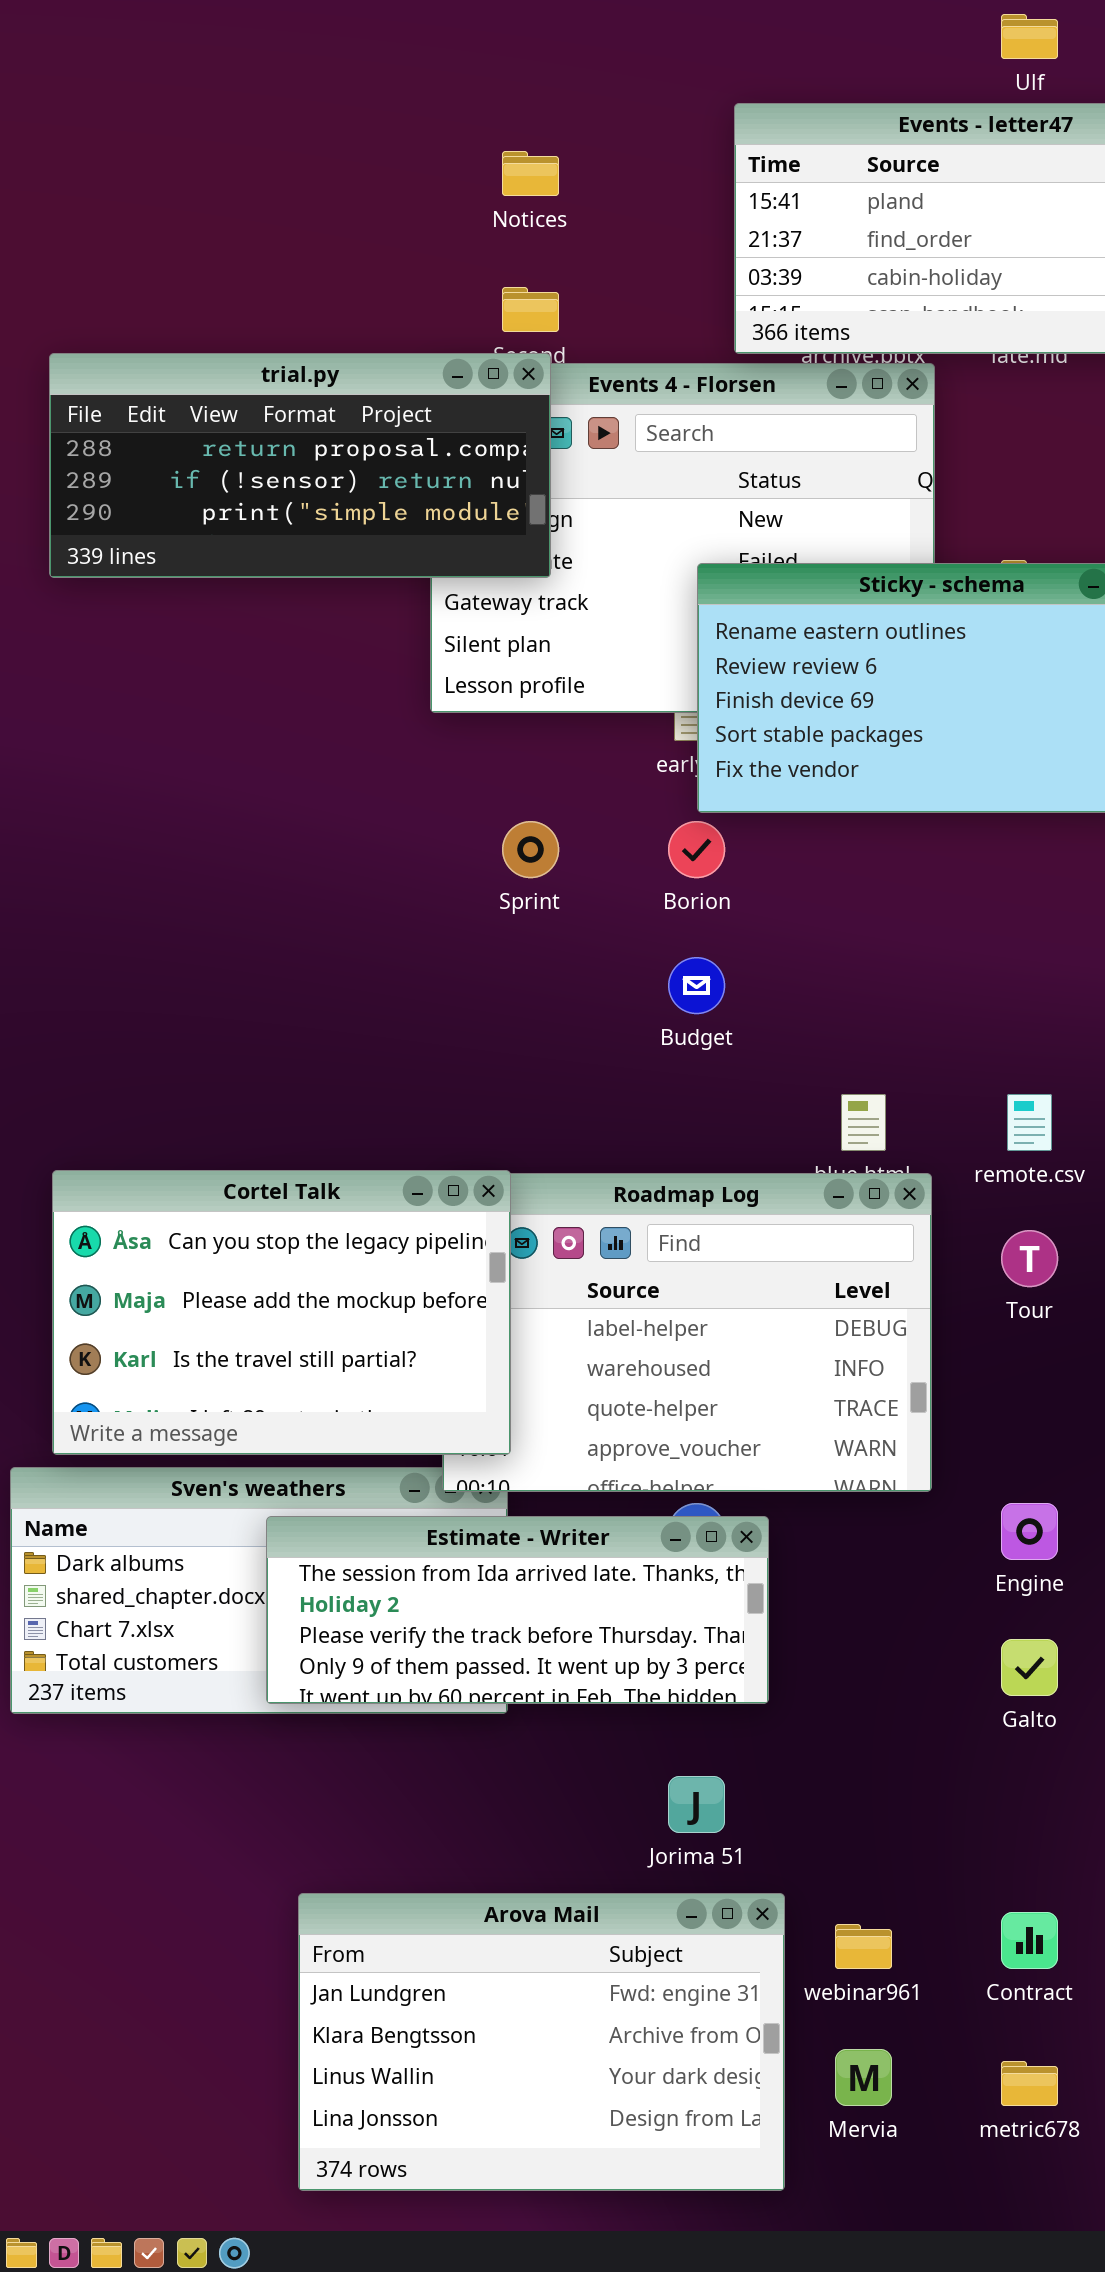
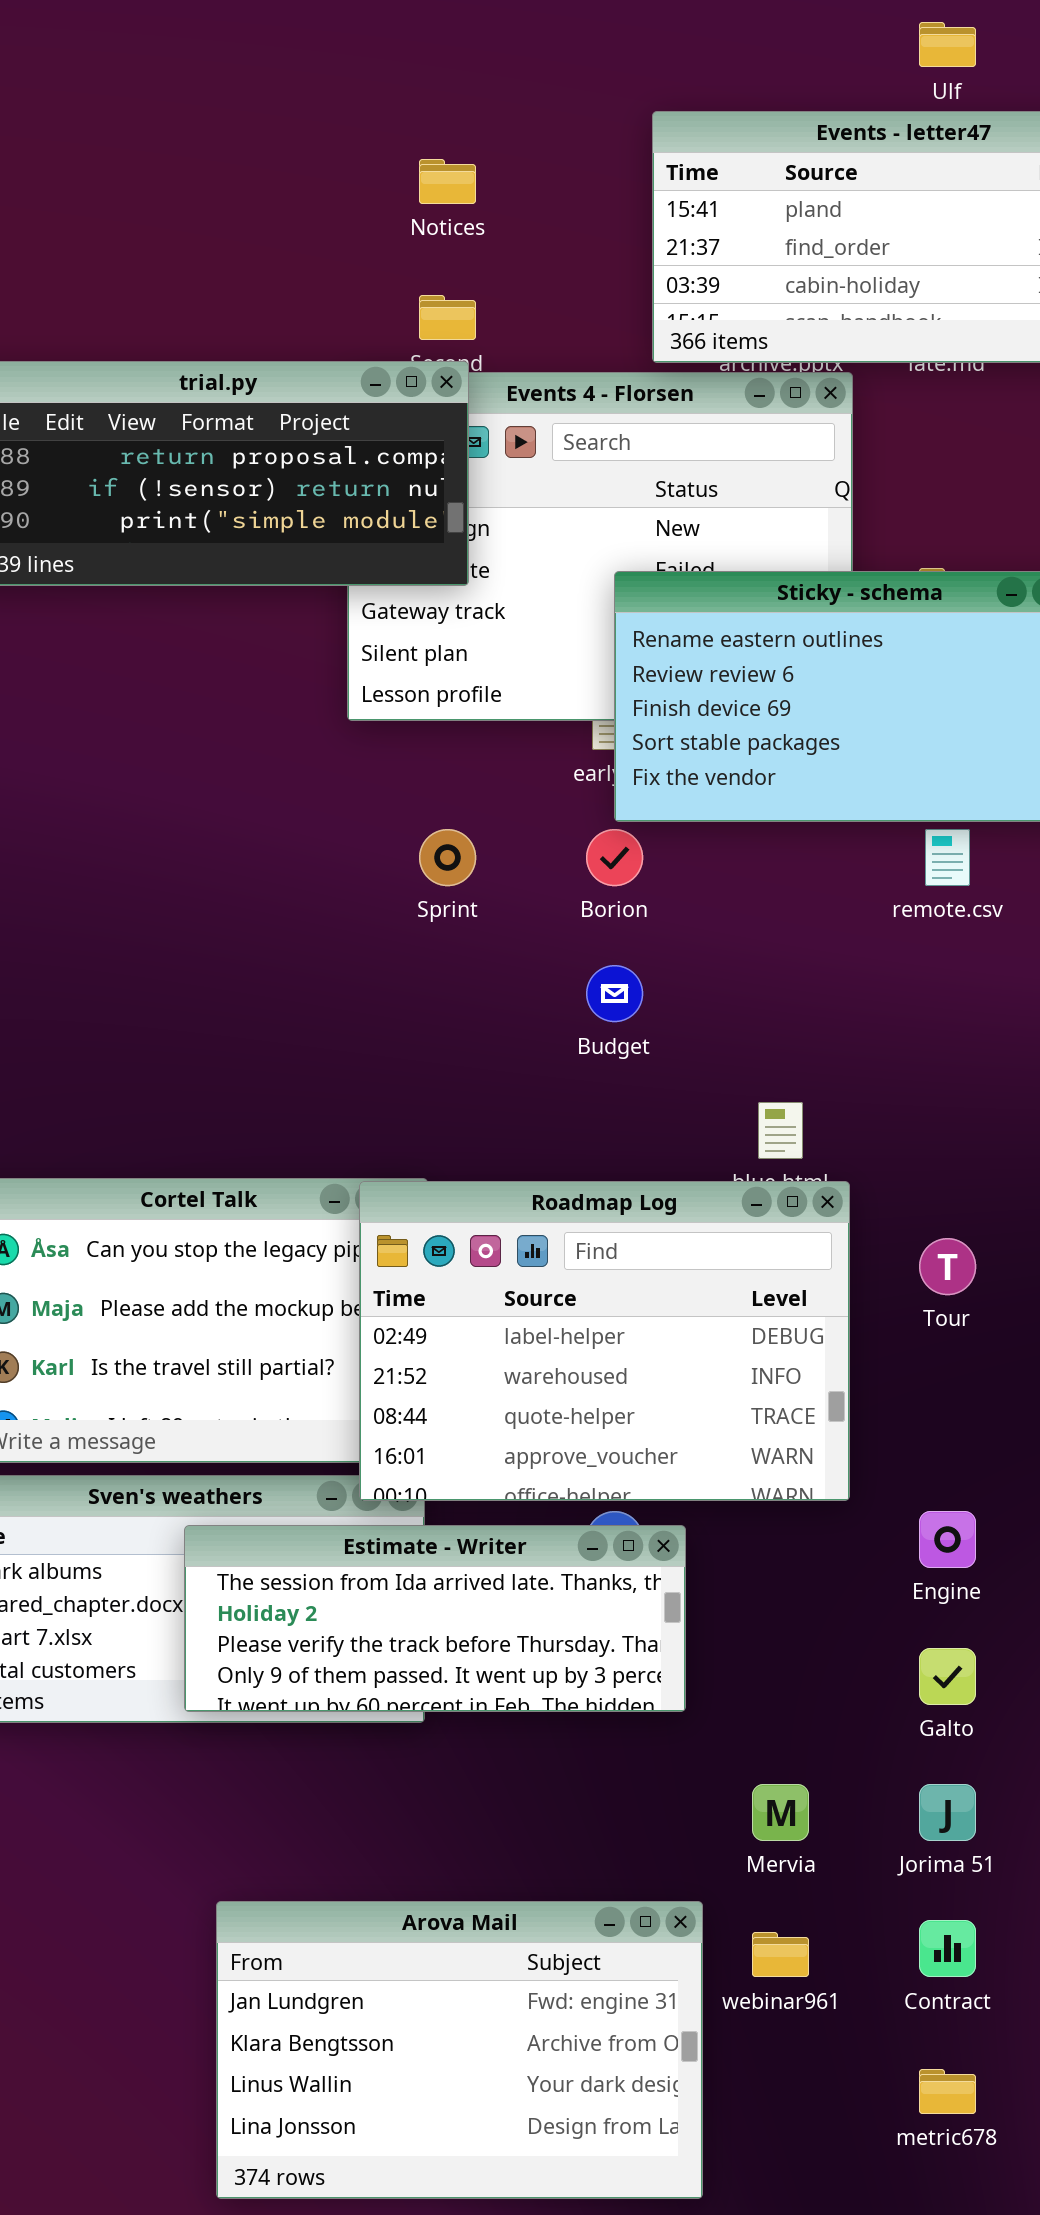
remote.csv: [1007,1094,1052,1151] -> [925,829,970,886], moved
Roadmap Log: [442,1173,932,1492] -> [359,1181,850,1501], raised
Jorima 51: [668,1776,725,1833] -> [919,1784,976,1841], moved
Mervia: [835,2049,892,2106] -> [752,1784,809,1841], moved

